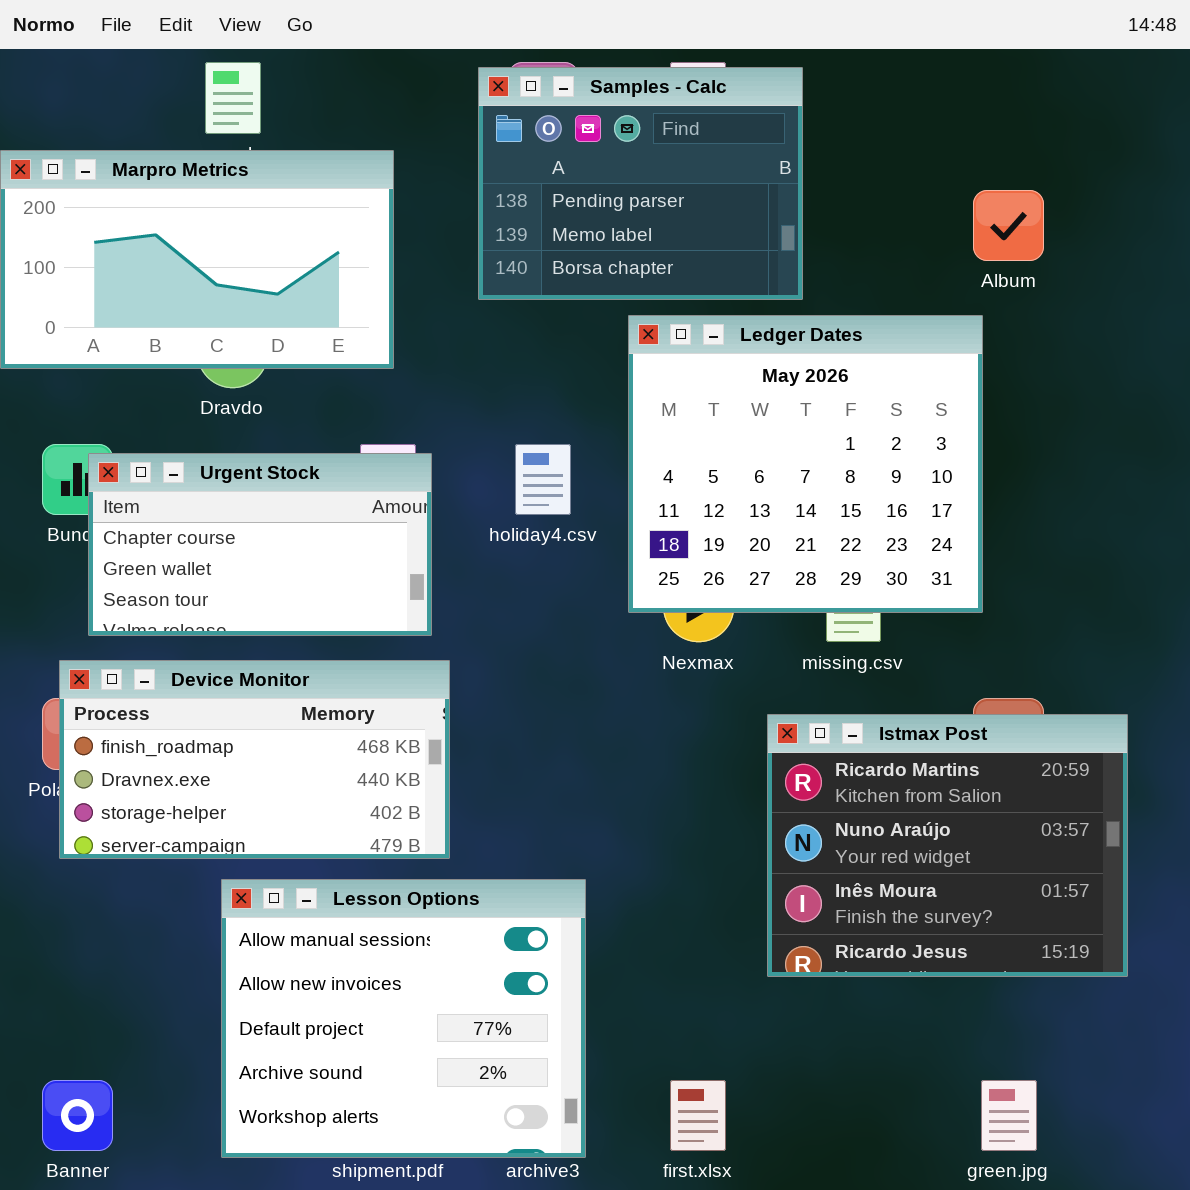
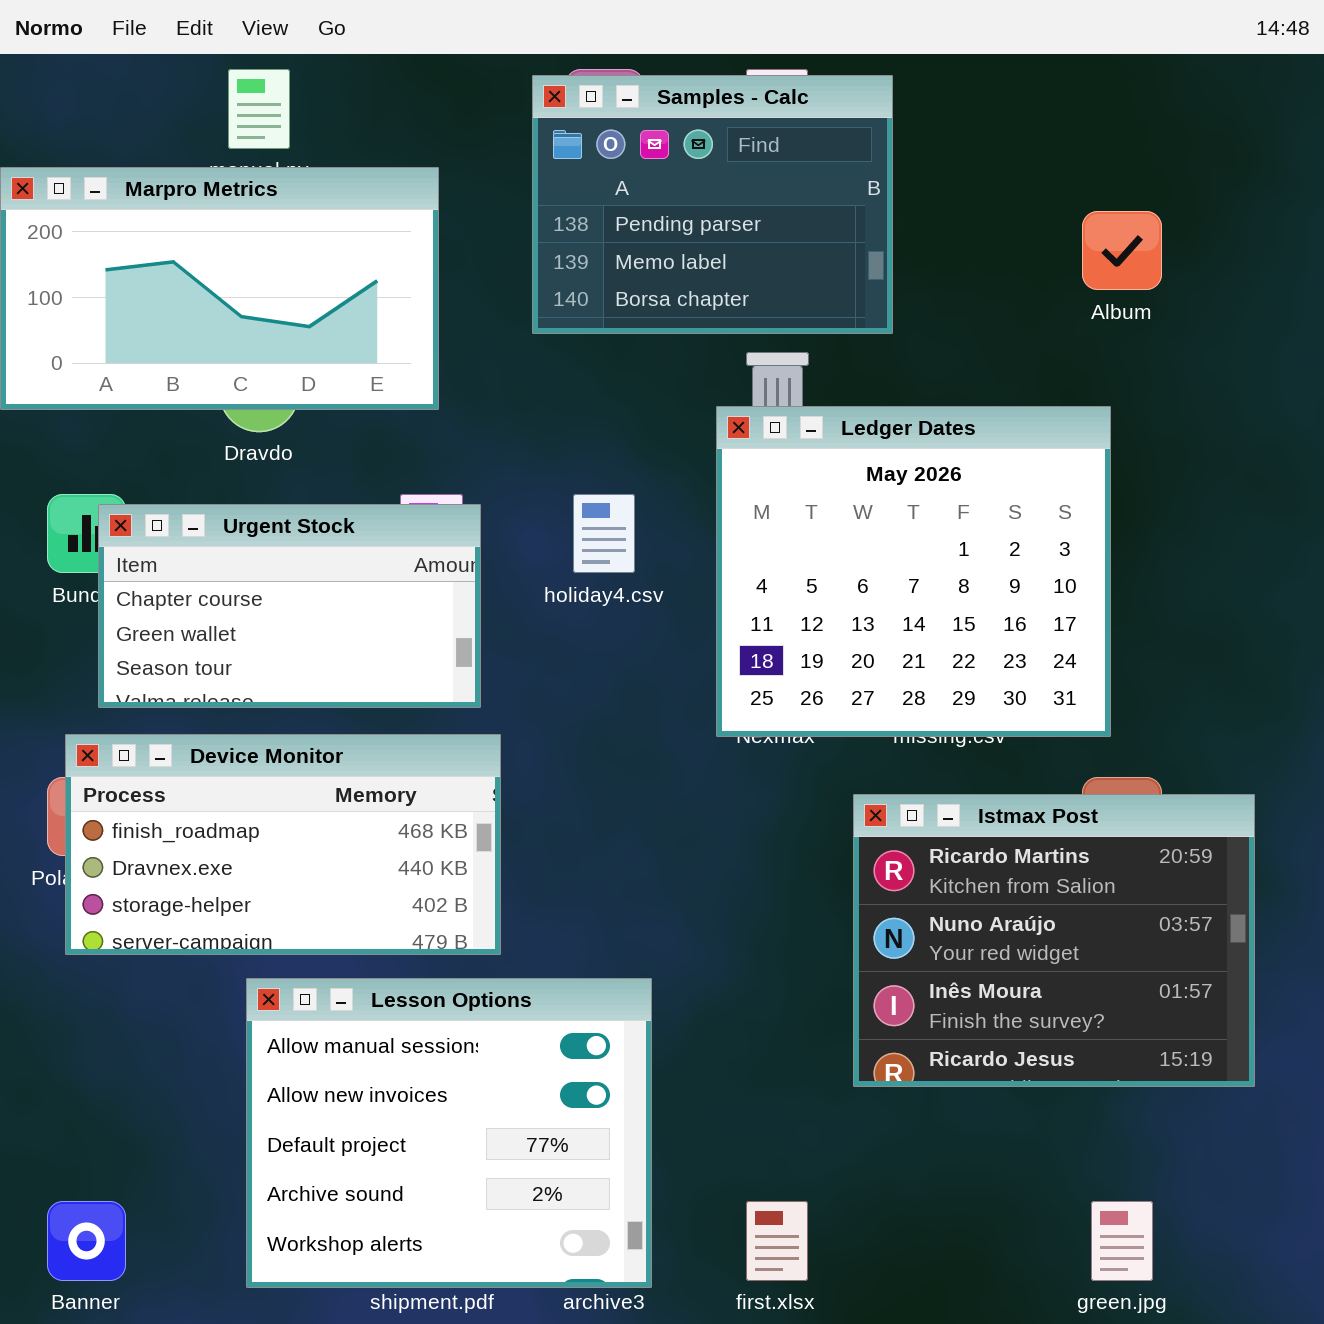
Ledger Dates: [628,315,983,613] -> [716,406,1111,737], moved

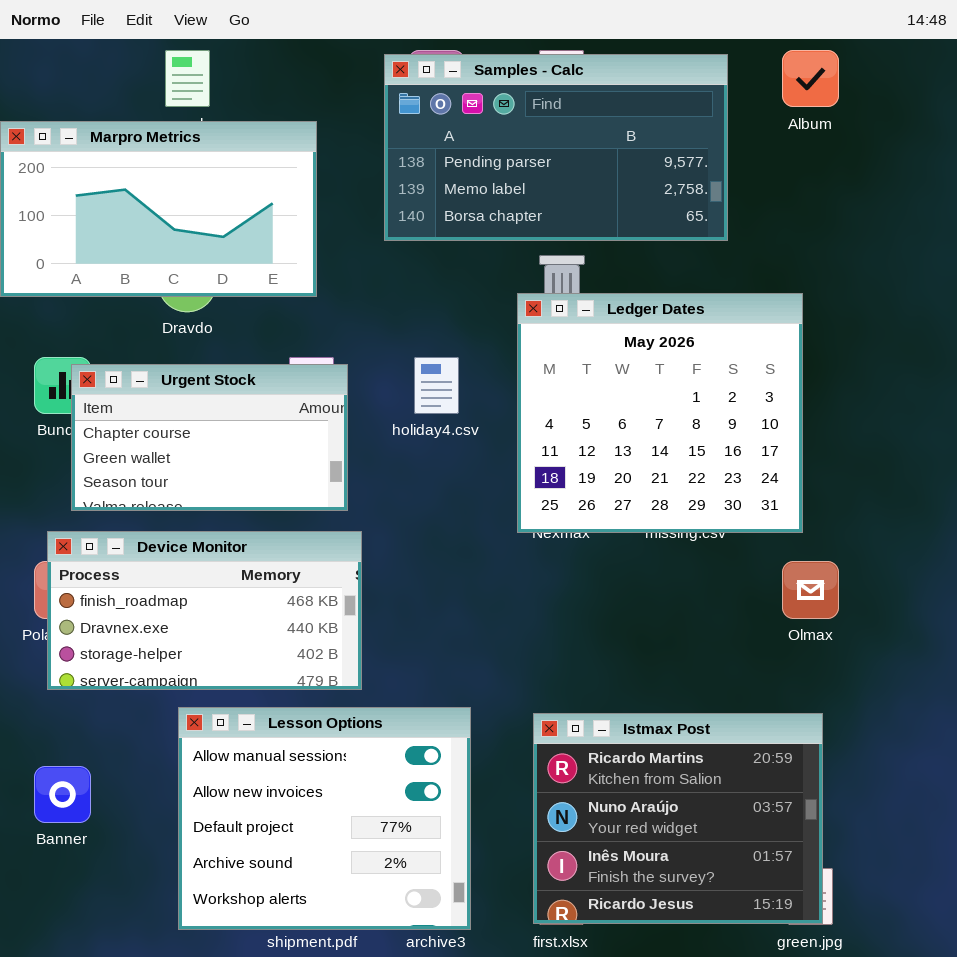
Samples - Calc: [532,75,893,334] -> [384,54,728,241], resized
Album: [1082,211,1162,290] -> [782,50,839,107], moved
Istmax Post: [853,794,1255,1087] -> [533,713,823,924], moved
Banner: [47,1201,126,1281] -> [34,766,91,823], moved

